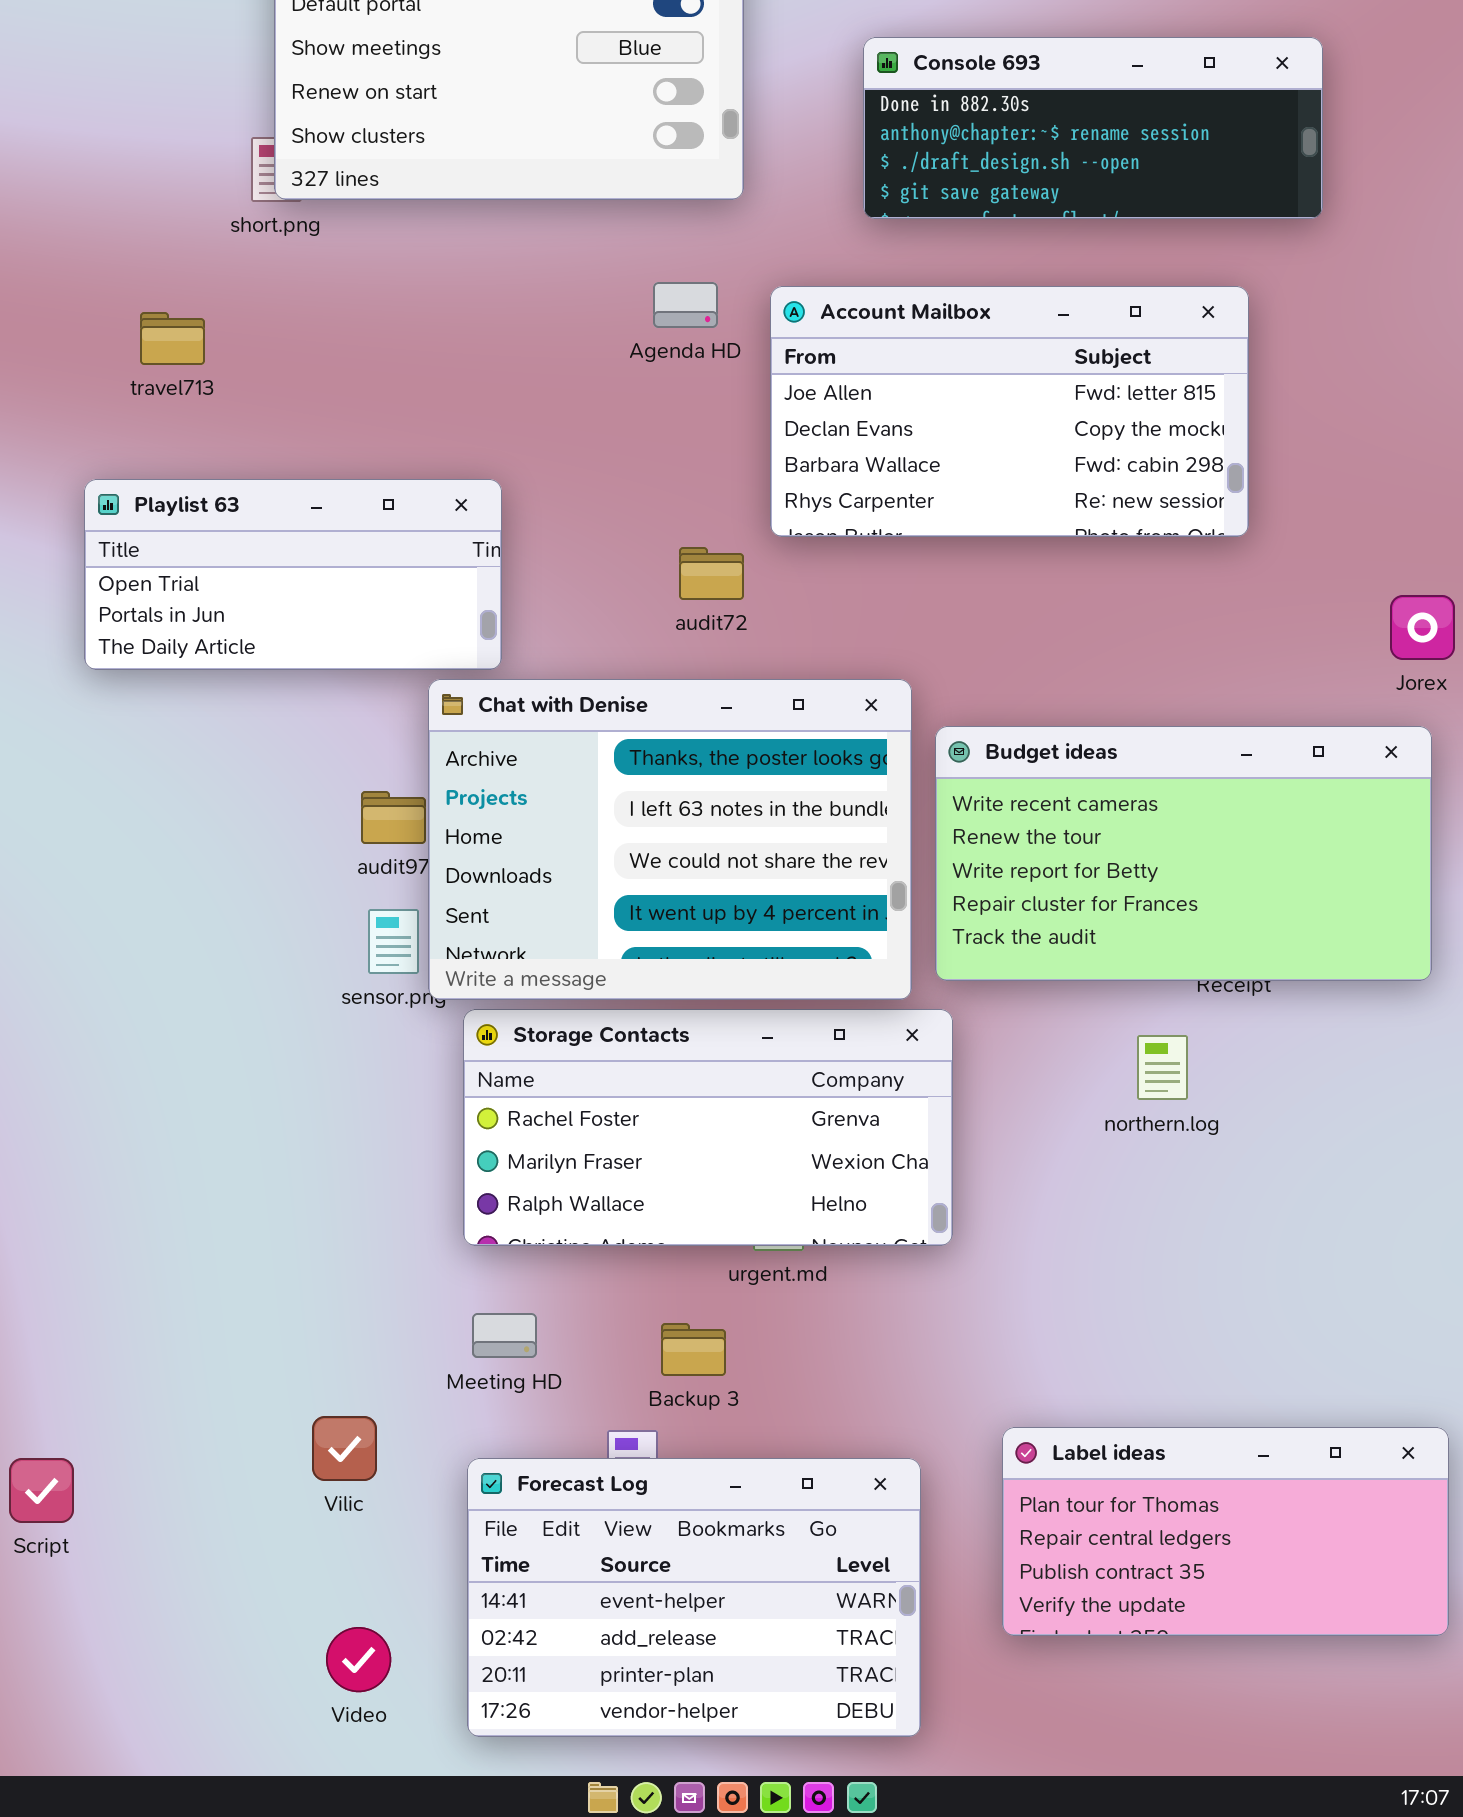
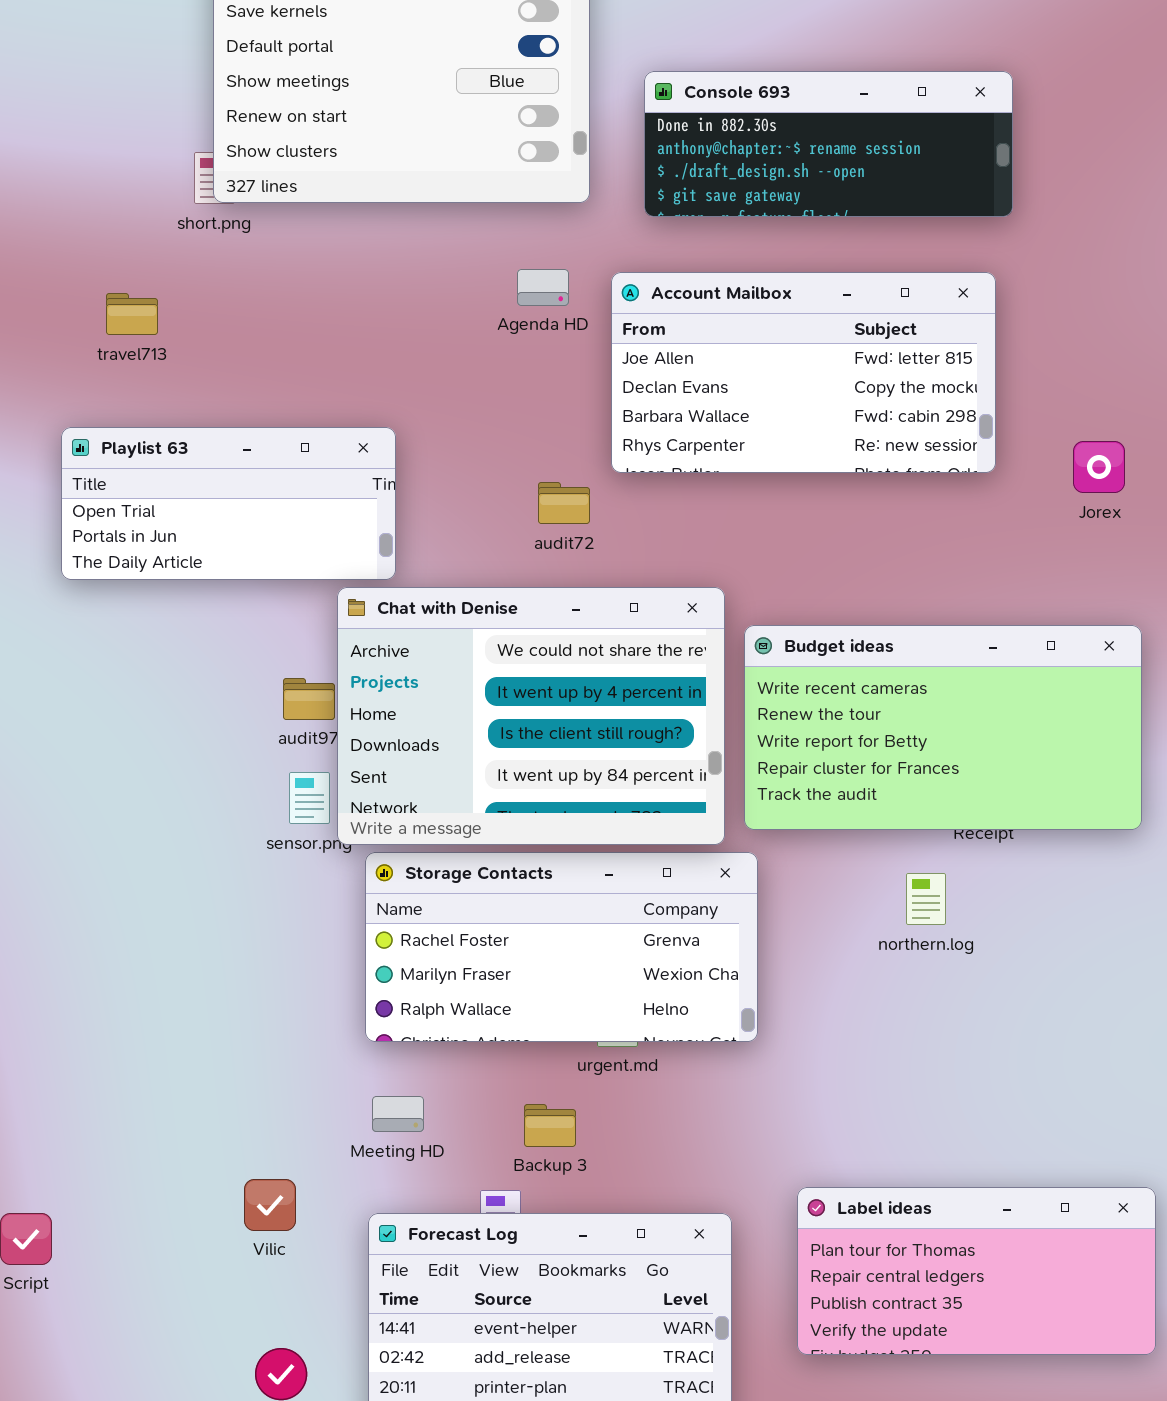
Console 693: [863,37,1323,219] -> [644,71,1013,217], moved
Jorex: [1390,595,1455,660] -> [1073,441,1125,493], moved
Chat with Denise: [428,679,912,1000] -> [337,587,725,845], scrolled down 2 rows

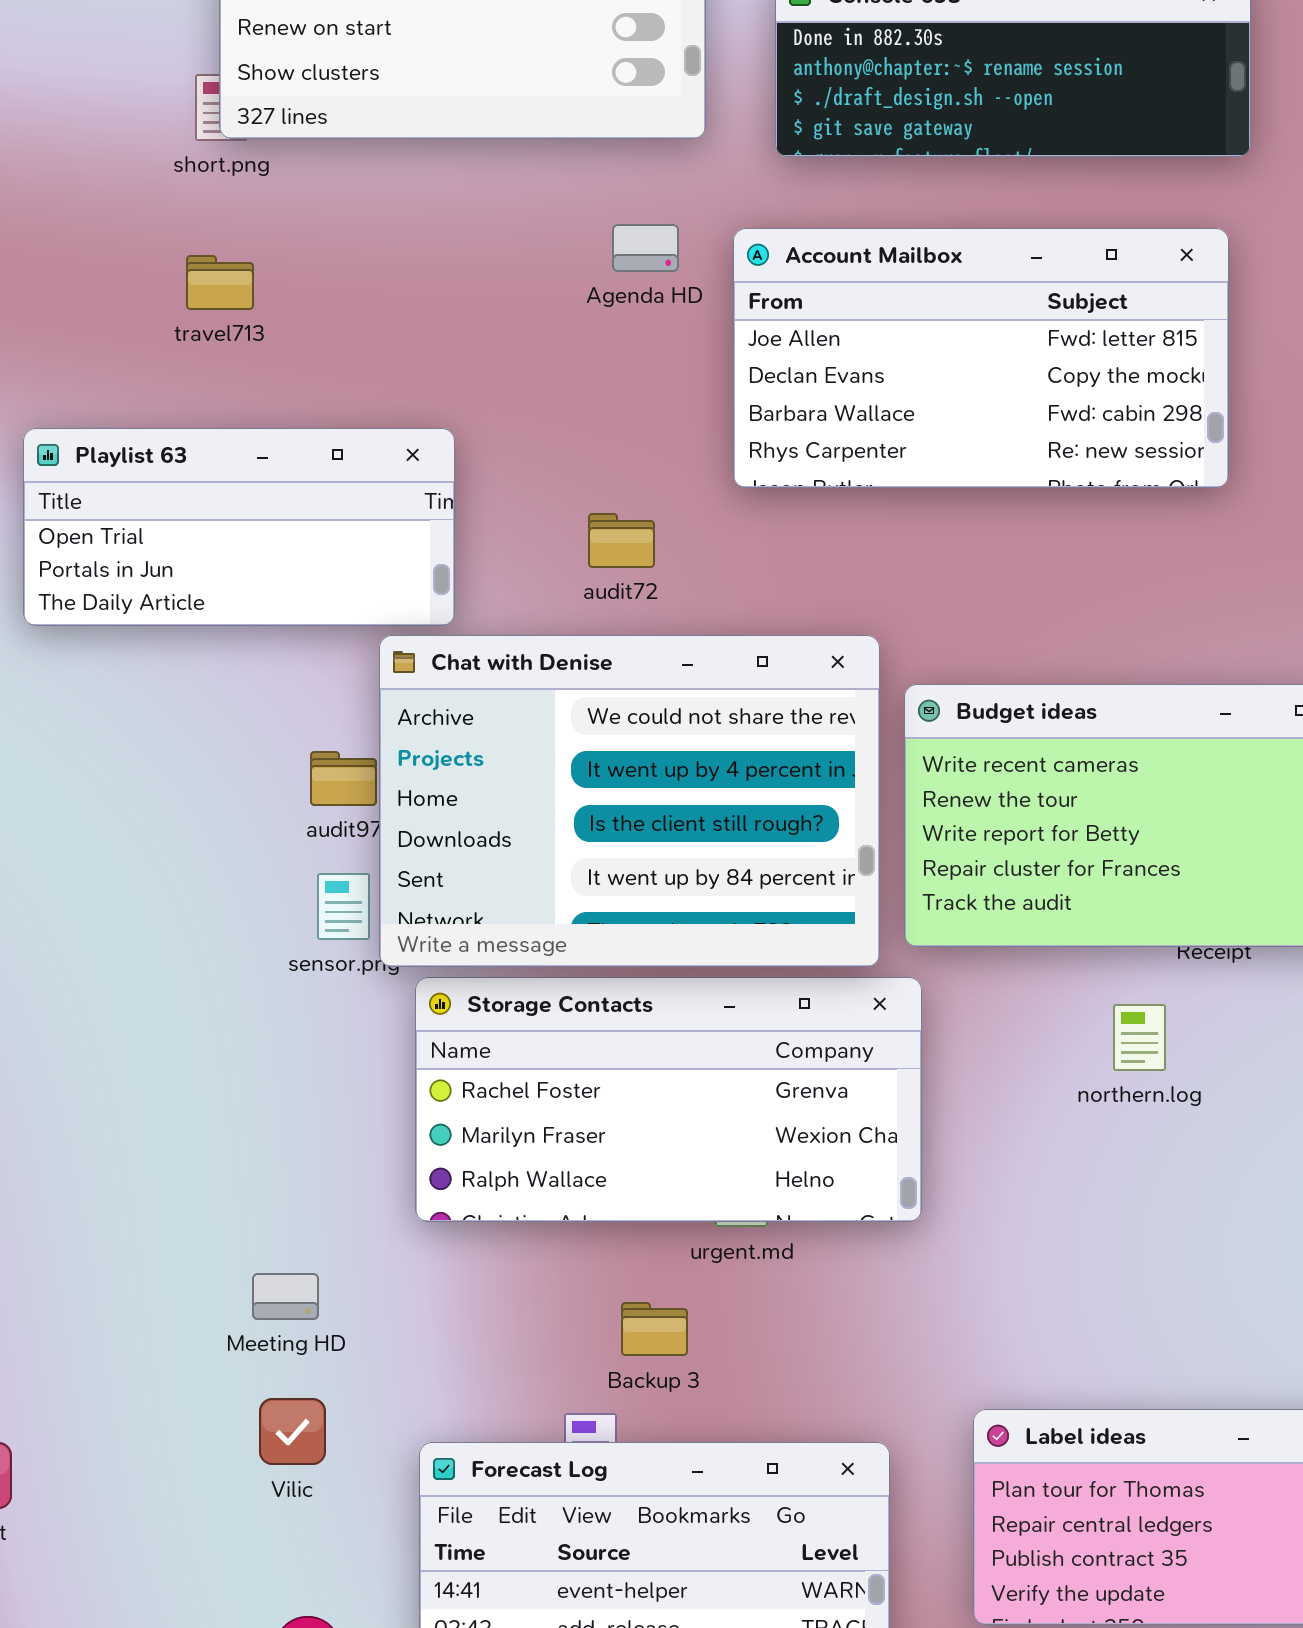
travel713: [106,293,158,335] -> [186,255,254,310], moved
audit72: [538,482,590,524] -> [588,513,655,568], moved
Meeting HD: [372,1096,424,1132] -> [252,1273,319,1320], moved

